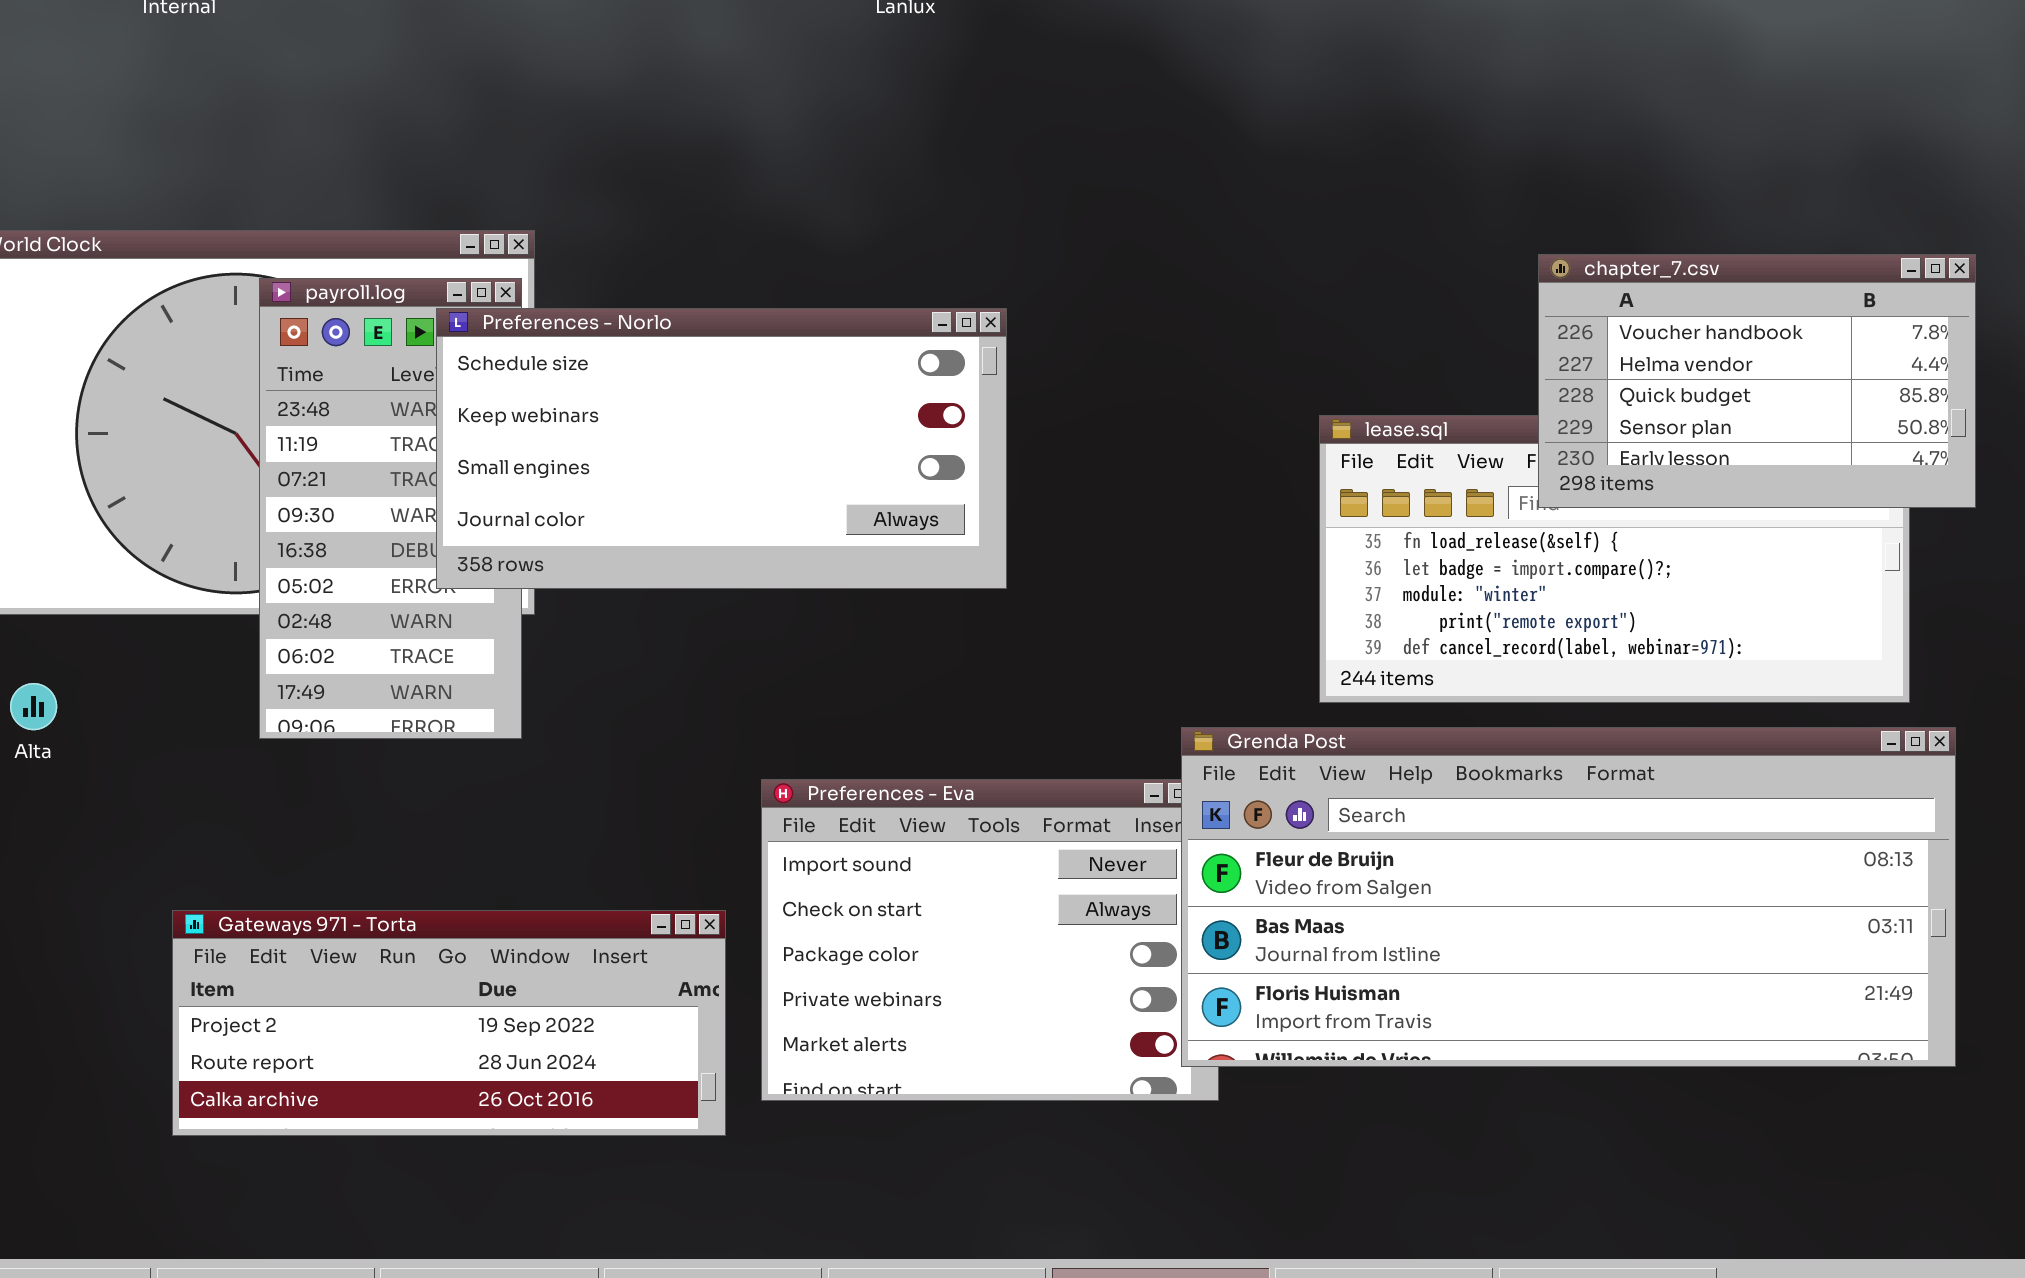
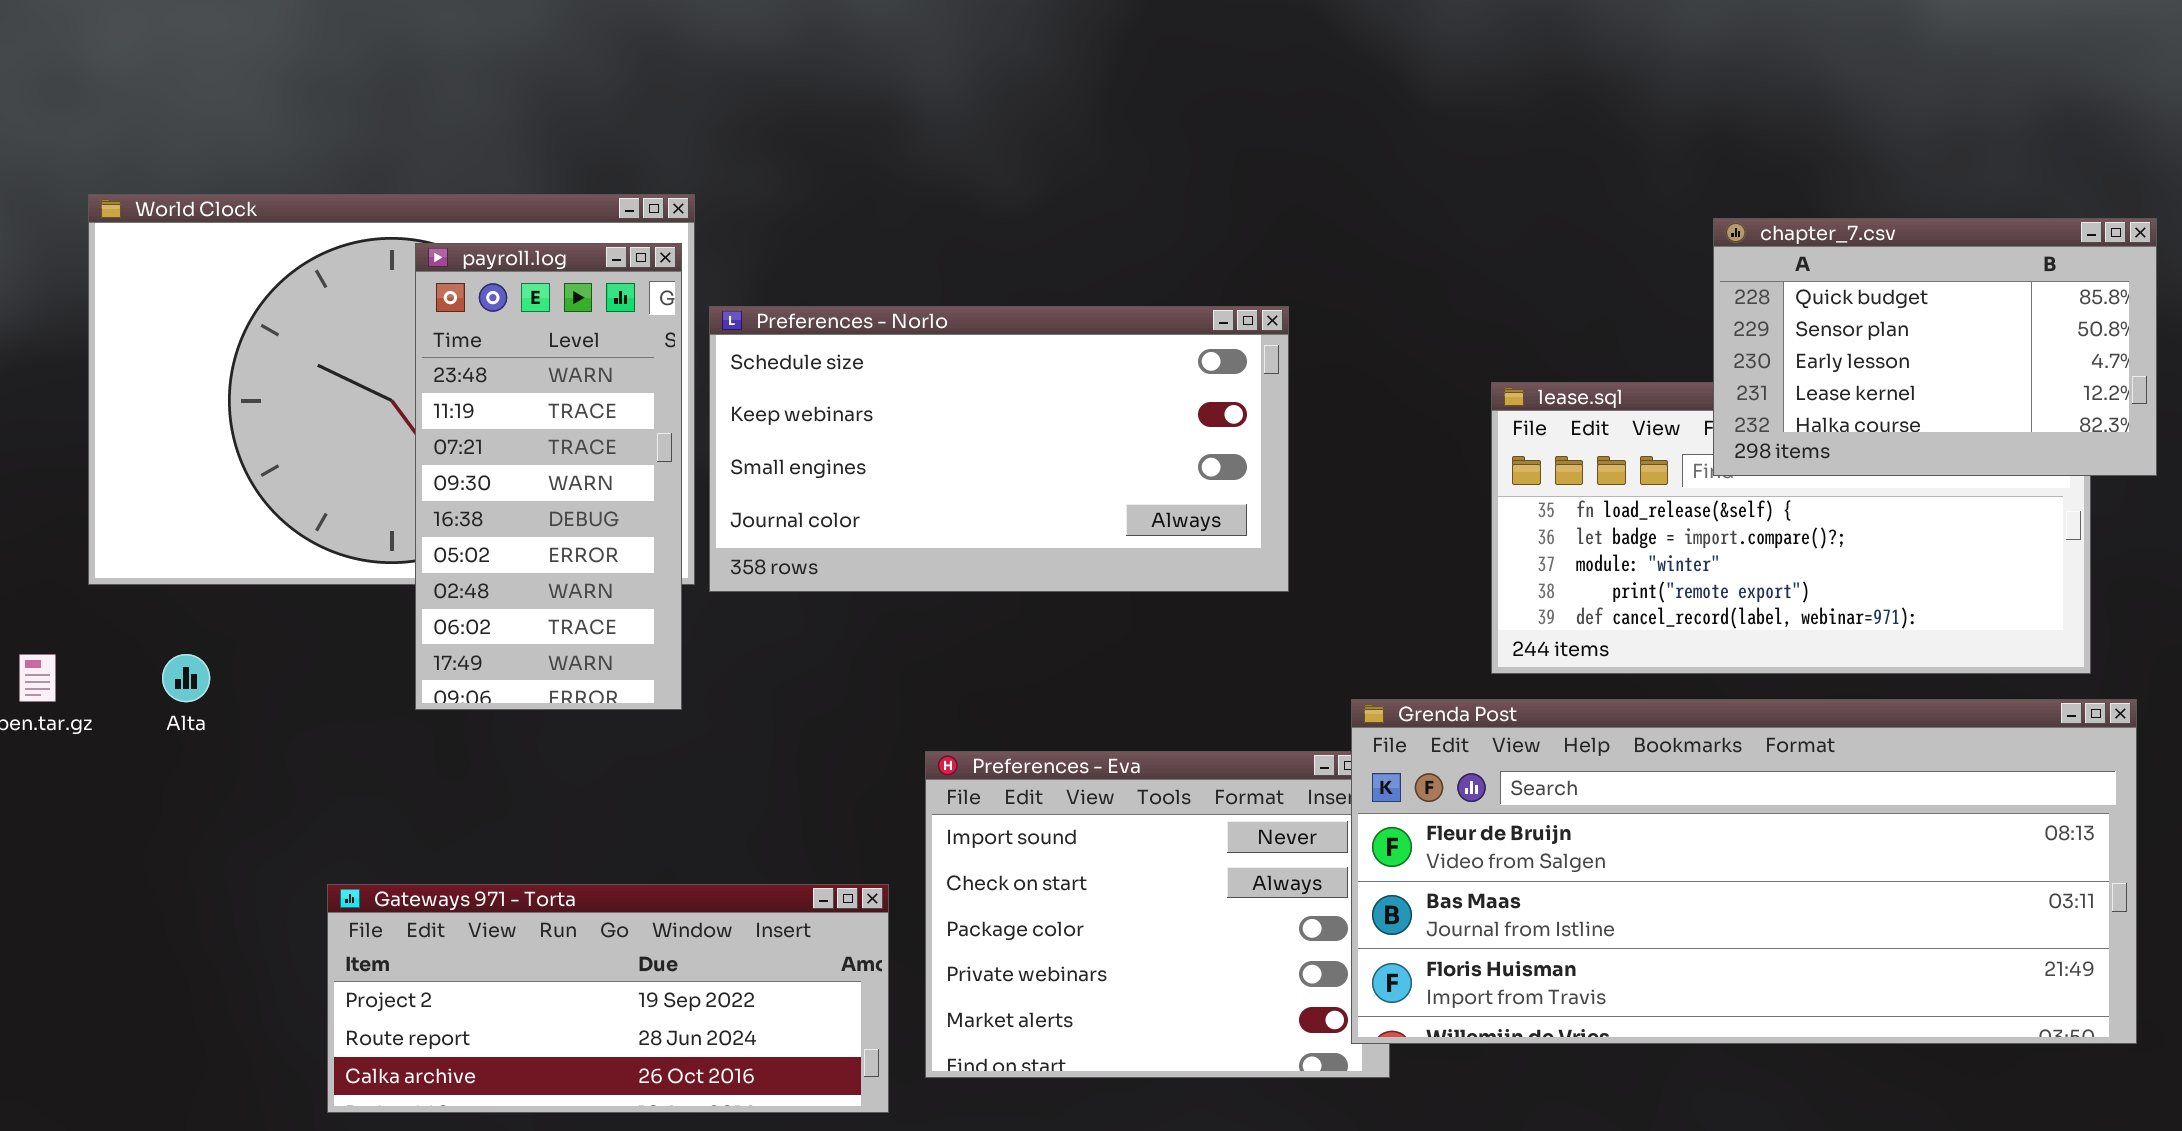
chapter_7.csv: [1538,254,1976,508] -> [1713,218,2157,476], scrolled down 2 rows
Preferences - Norlo: [436,308,1007,589] -> [709,306,1289,592], moved

